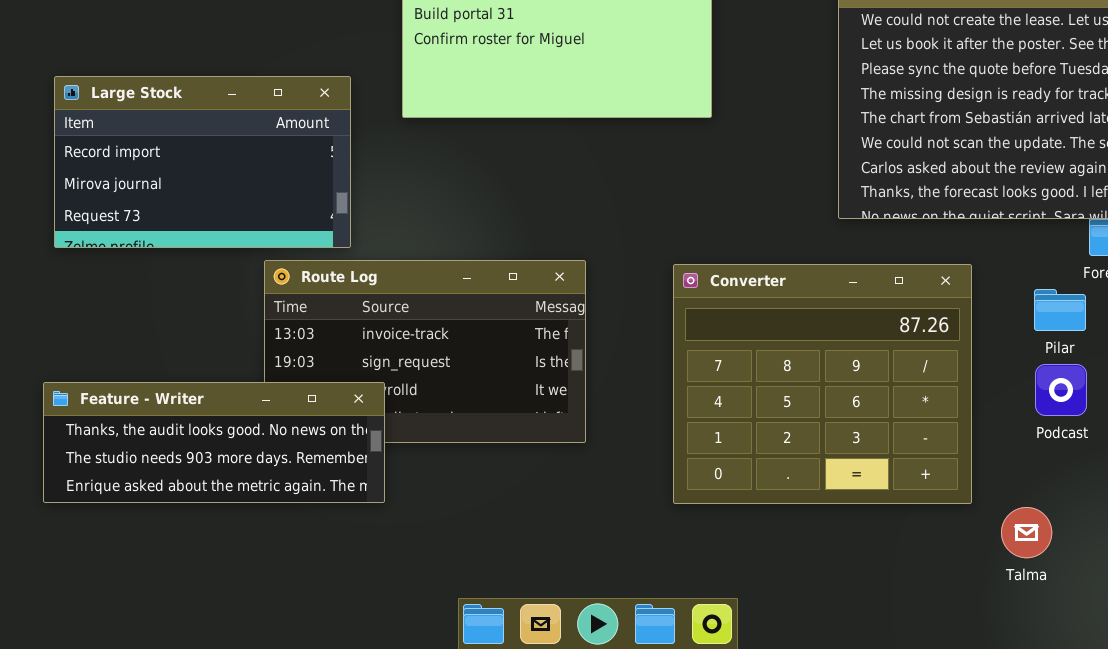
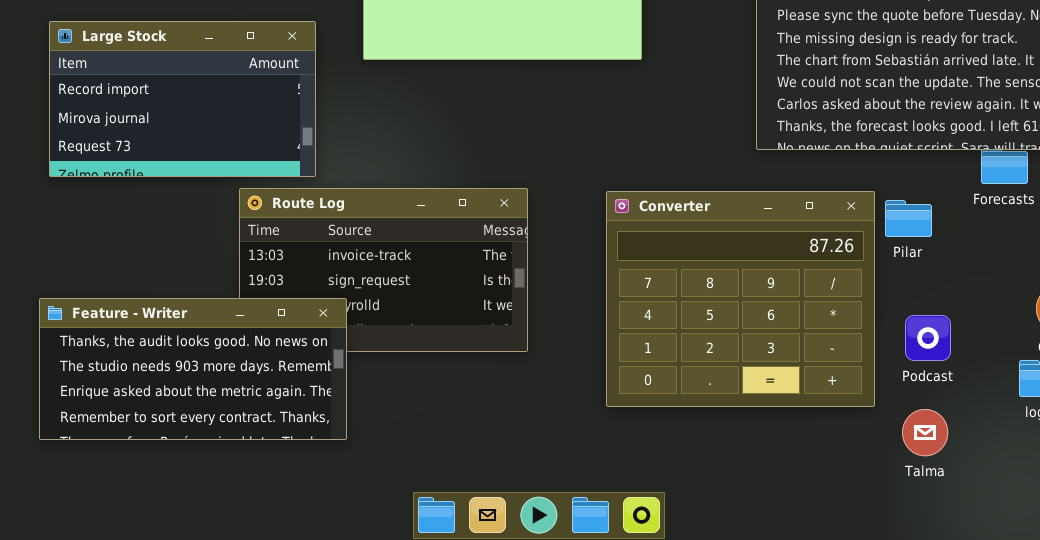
Pilar: [1034,289,1086,331] -> [885,200,932,237], moved
Podcast: [1035,364,1087,416] -> [905,315,951,361], moved
Feature - Writer: [43,382,385,503] -> [39,298,347,440], resized

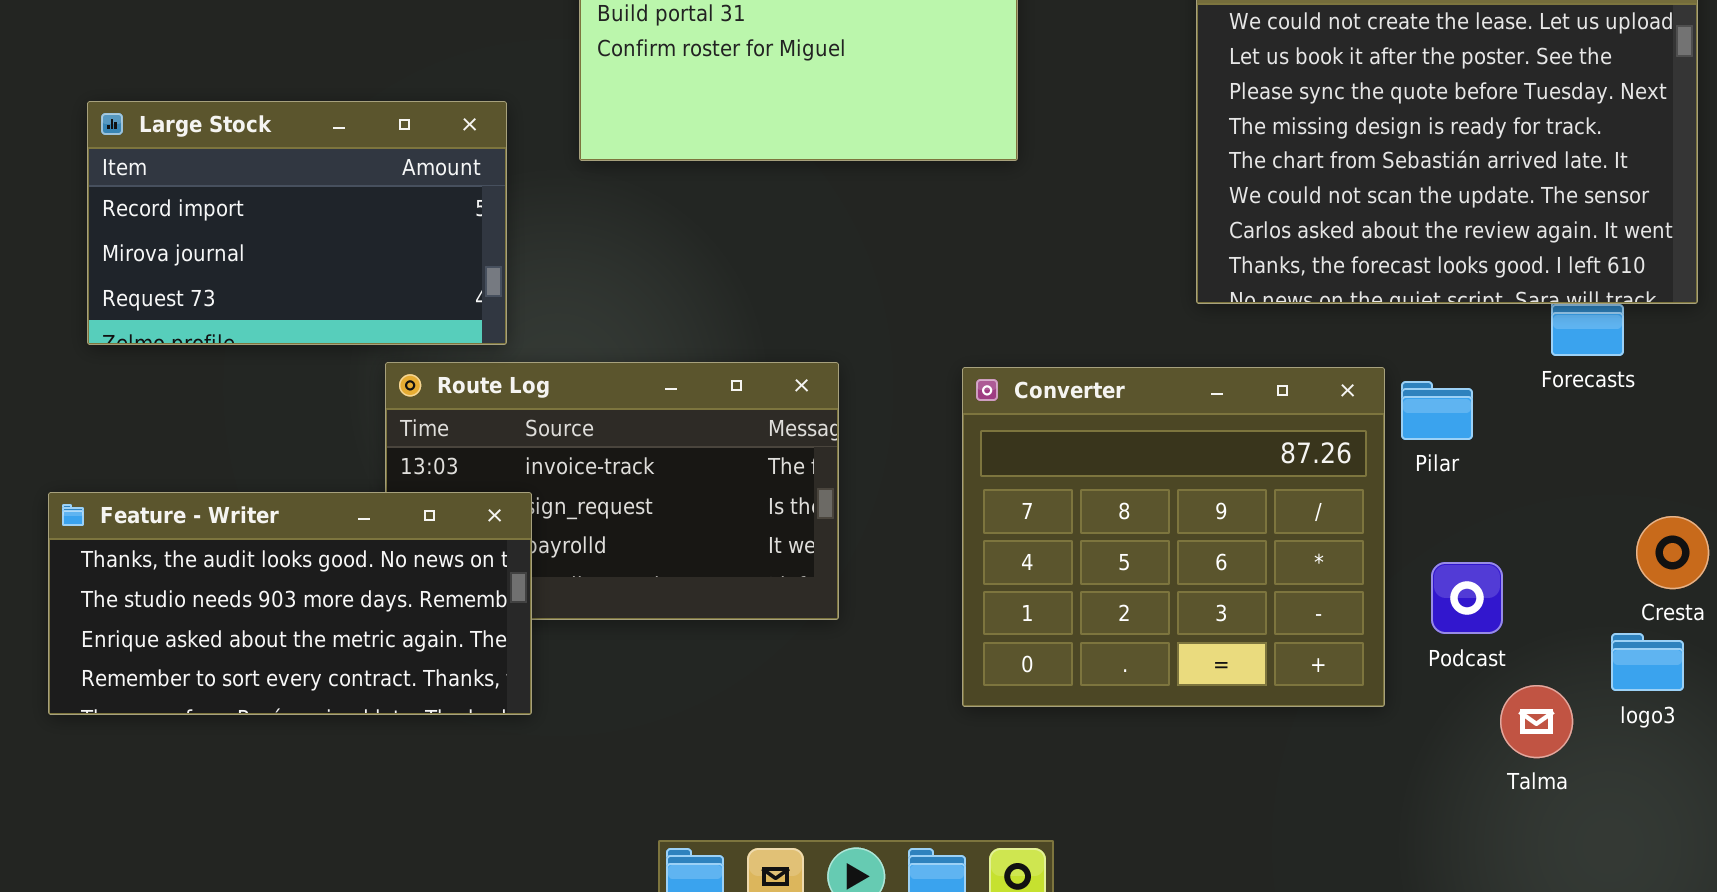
Feature - Writer: [39,298,347,440] -> [48,492,532,715], moved
Talma: [902,409,948,456] -> [1500,685,1573,758], moved

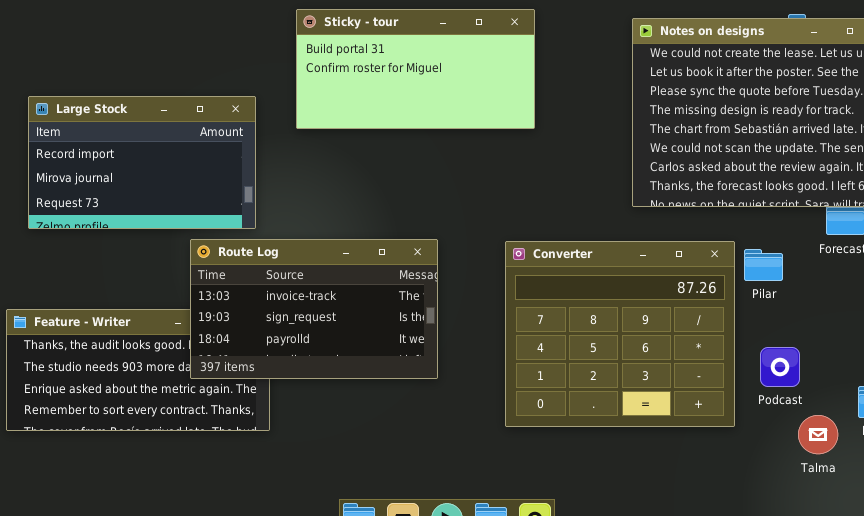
Route Log: [385,362,839,620] -> [190,239,438,379], raised

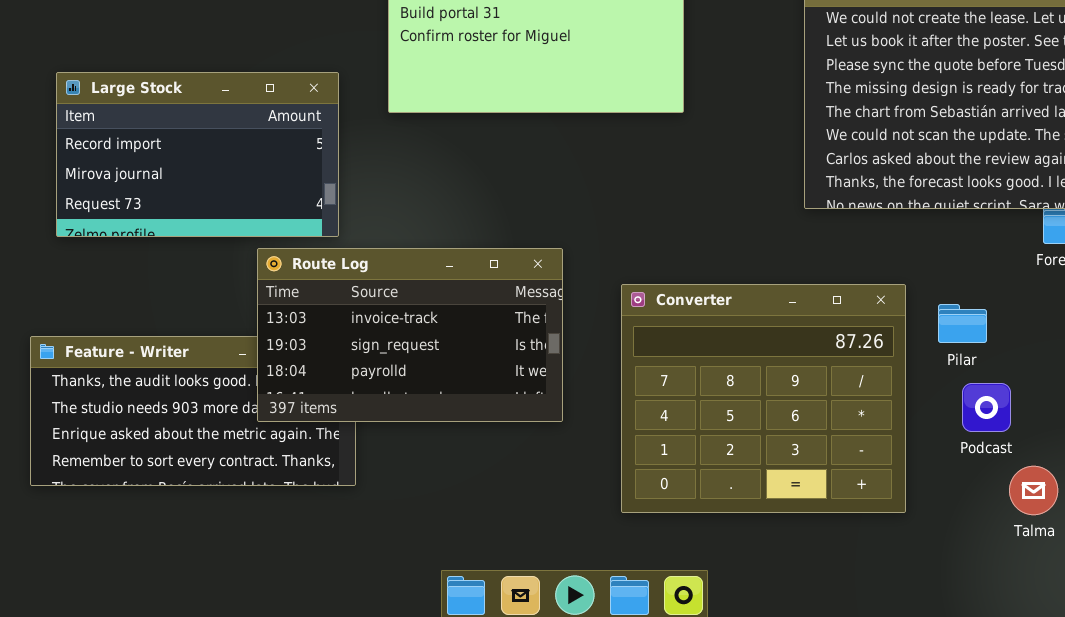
Converter: [505,241,735,427] -> [621,284,906,513], moved
Pilar: [744,249,783,281] -> [938,304,987,343], moved

